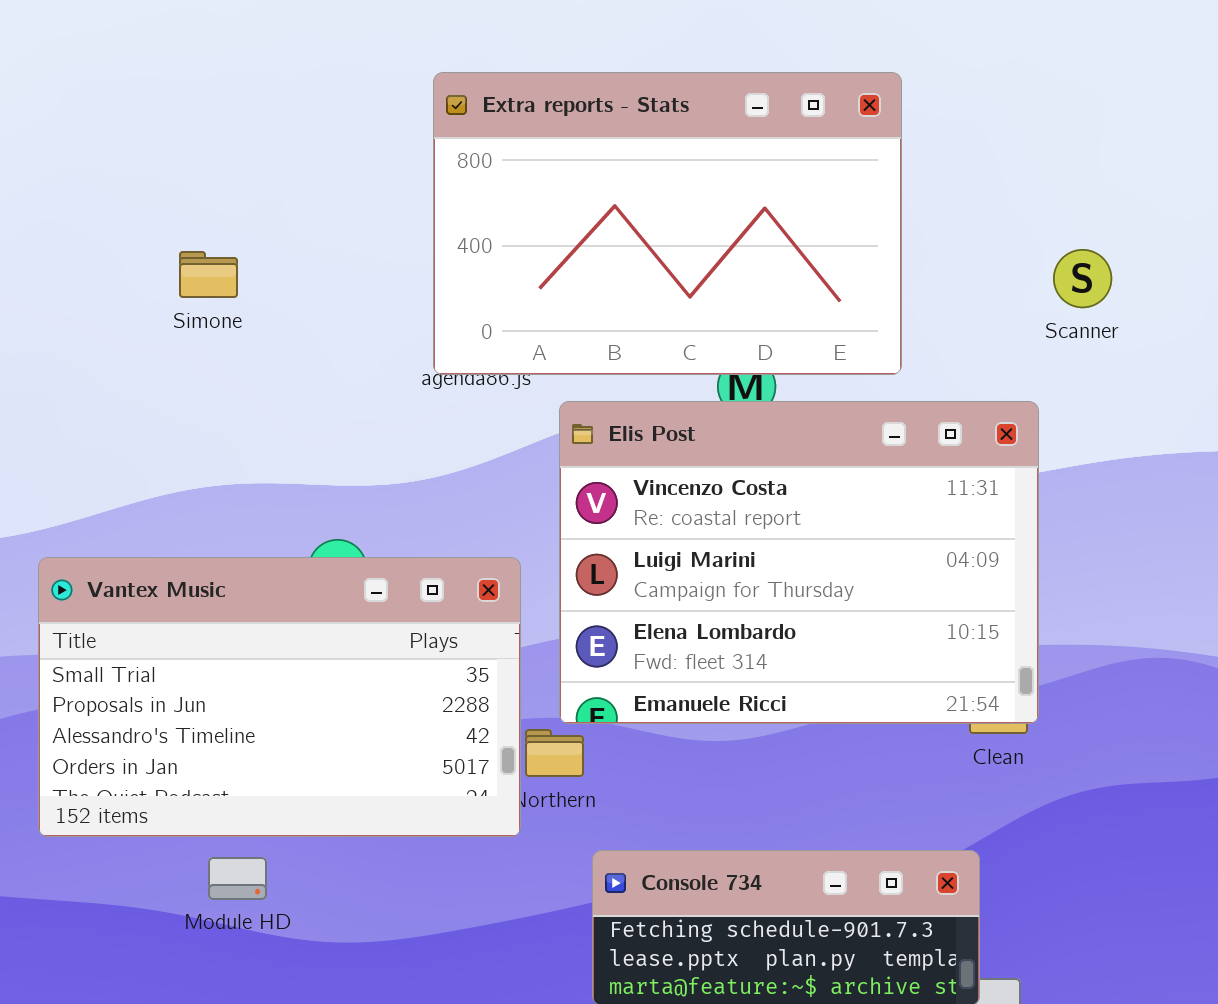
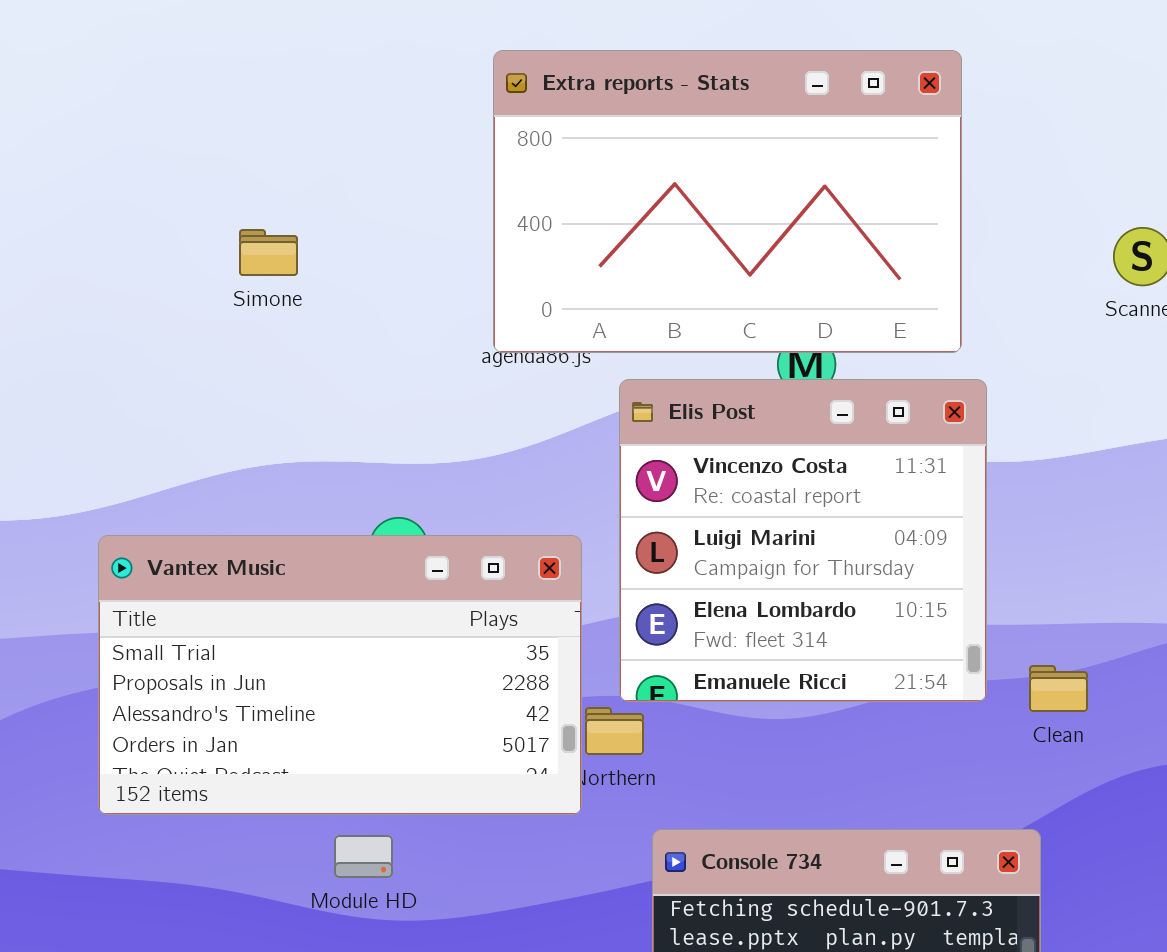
Elis Post: [559,401,1039,724] -> [619,379,987,702], resized
Module HD: [208,857,267,900] -> [334,835,393,878], moved

